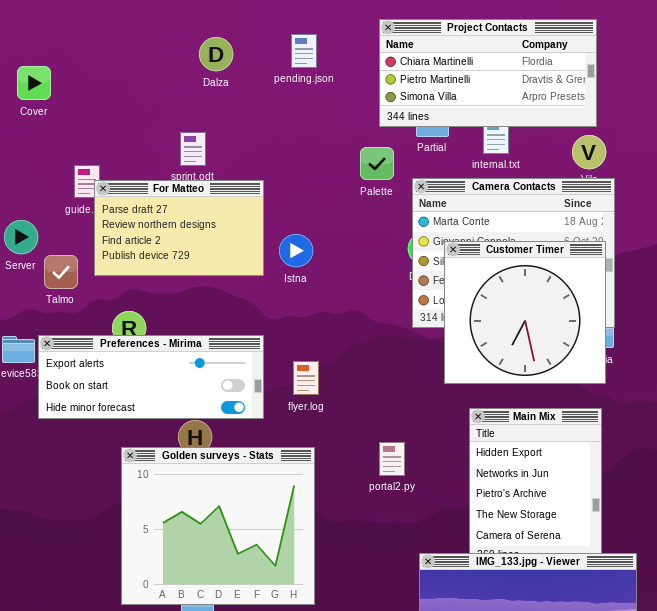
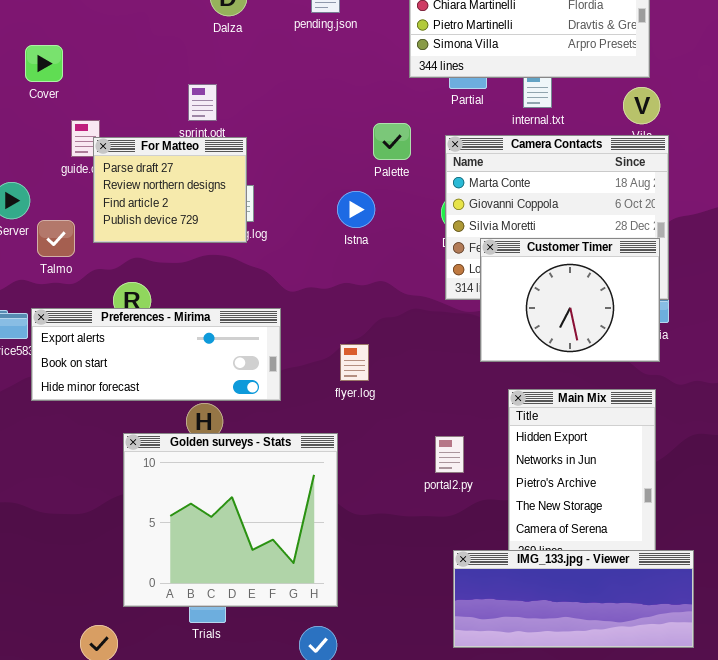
Cover: [17,66,51,100] -> [25,45,63,82], moved
Palette: [360,147,394,180] -> [373,123,411,160], moved
For Matteo: [94,180,264,276] -> [93,137,247,243], resized
Istna: [279,234,313,267] -> [337,191,375,228], moved
Customer Timer: [444,241,606,384] -> [480,238,660,362], resized
flyer.log: [293,361,319,395] -> [340,344,369,381], moved
portal2.py: [379,442,405,476] -> [435,436,464,473], moved

